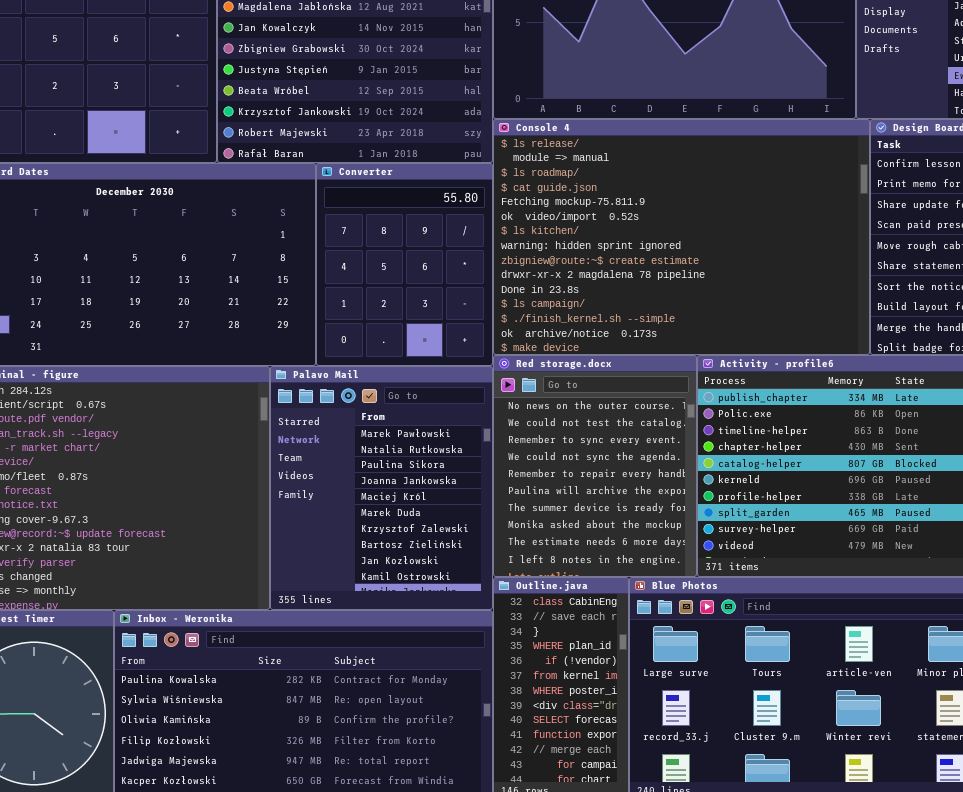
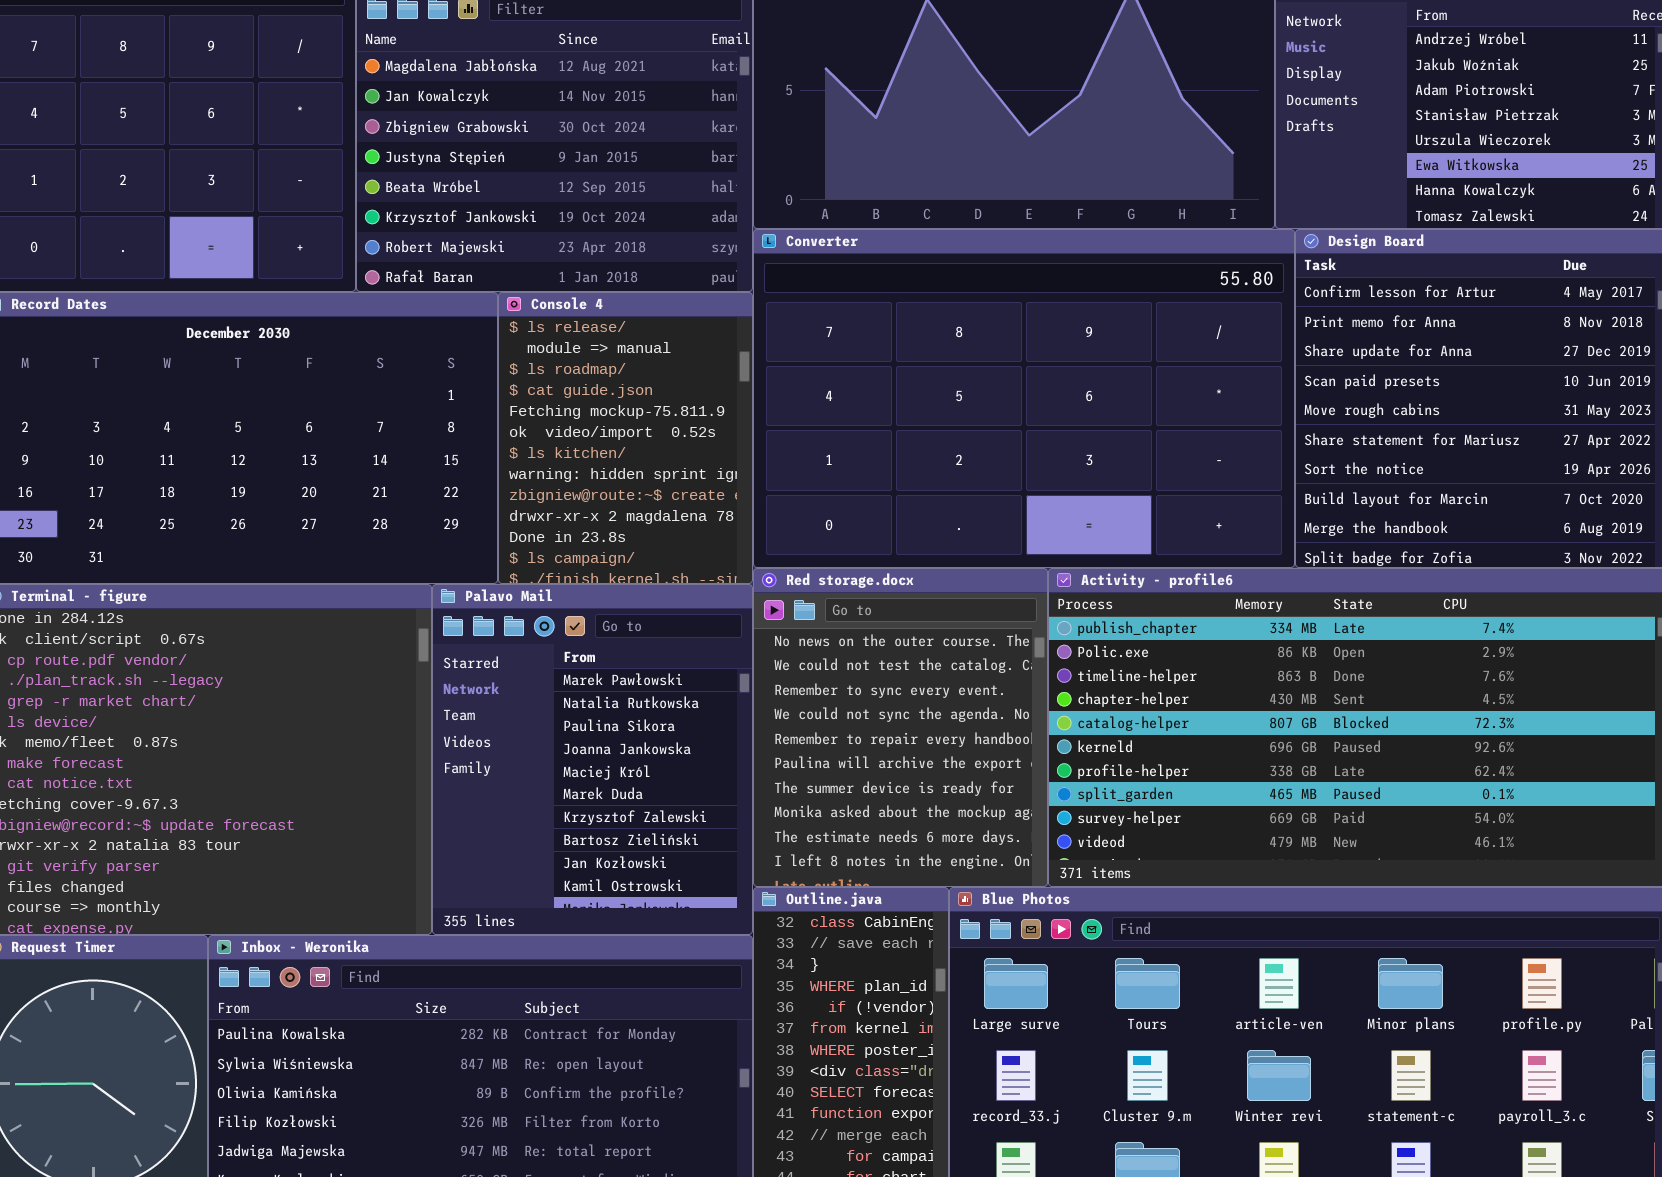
Console 4: [493,119,870,355] -> [498,292,753,584], moved, resized
Converter: [316,163,493,366] -> [753,229,1295,568], moved, resized

